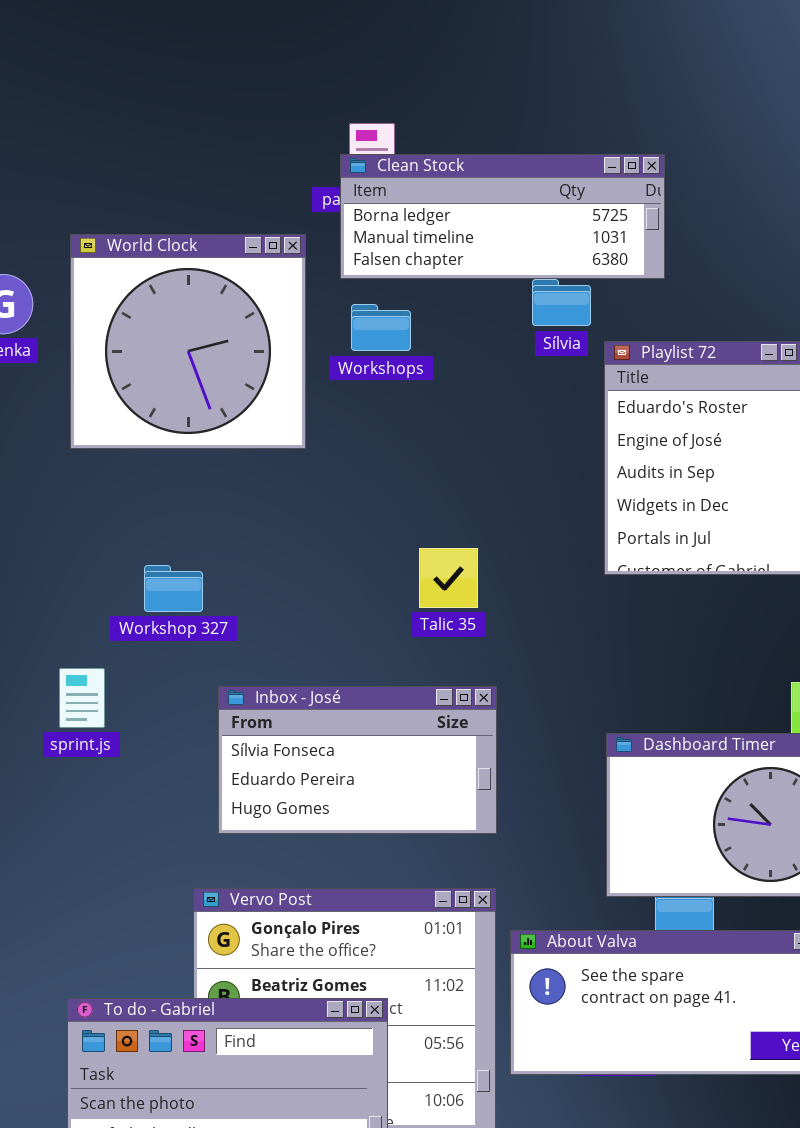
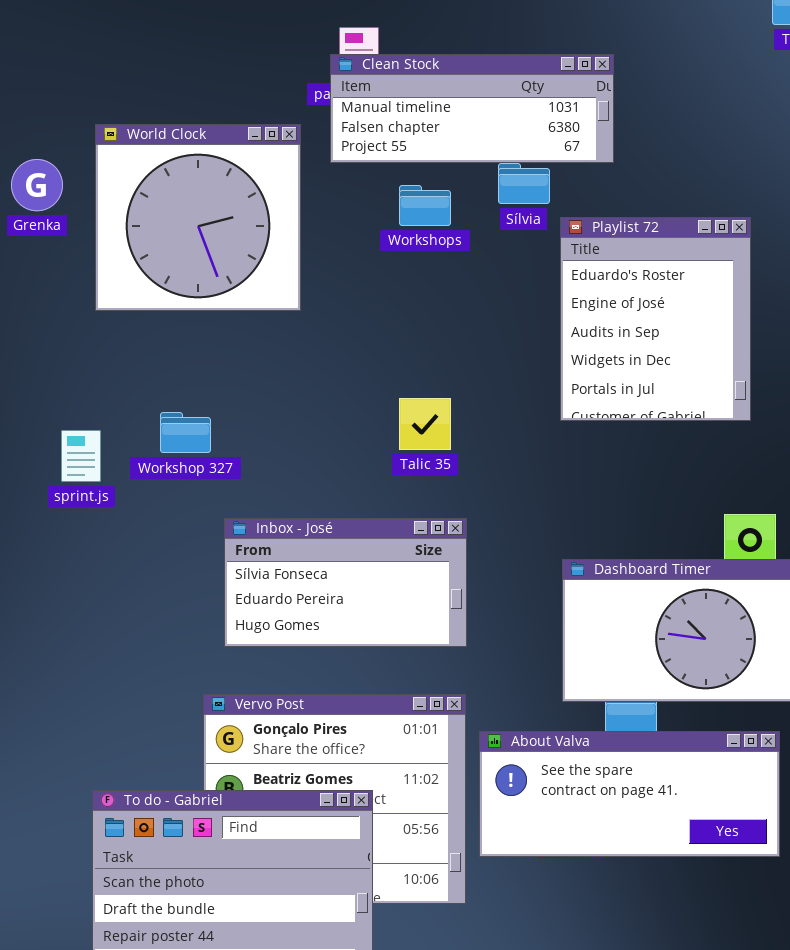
Clean Stock: [340,154,665,279] -> [330,54,614,163], scrolled down 1 row
Workshops: [351,304,411,351] -> [399,185,451,226], moved
sprint.js: [59,668,105,728] -> [61,430,101,482], moved

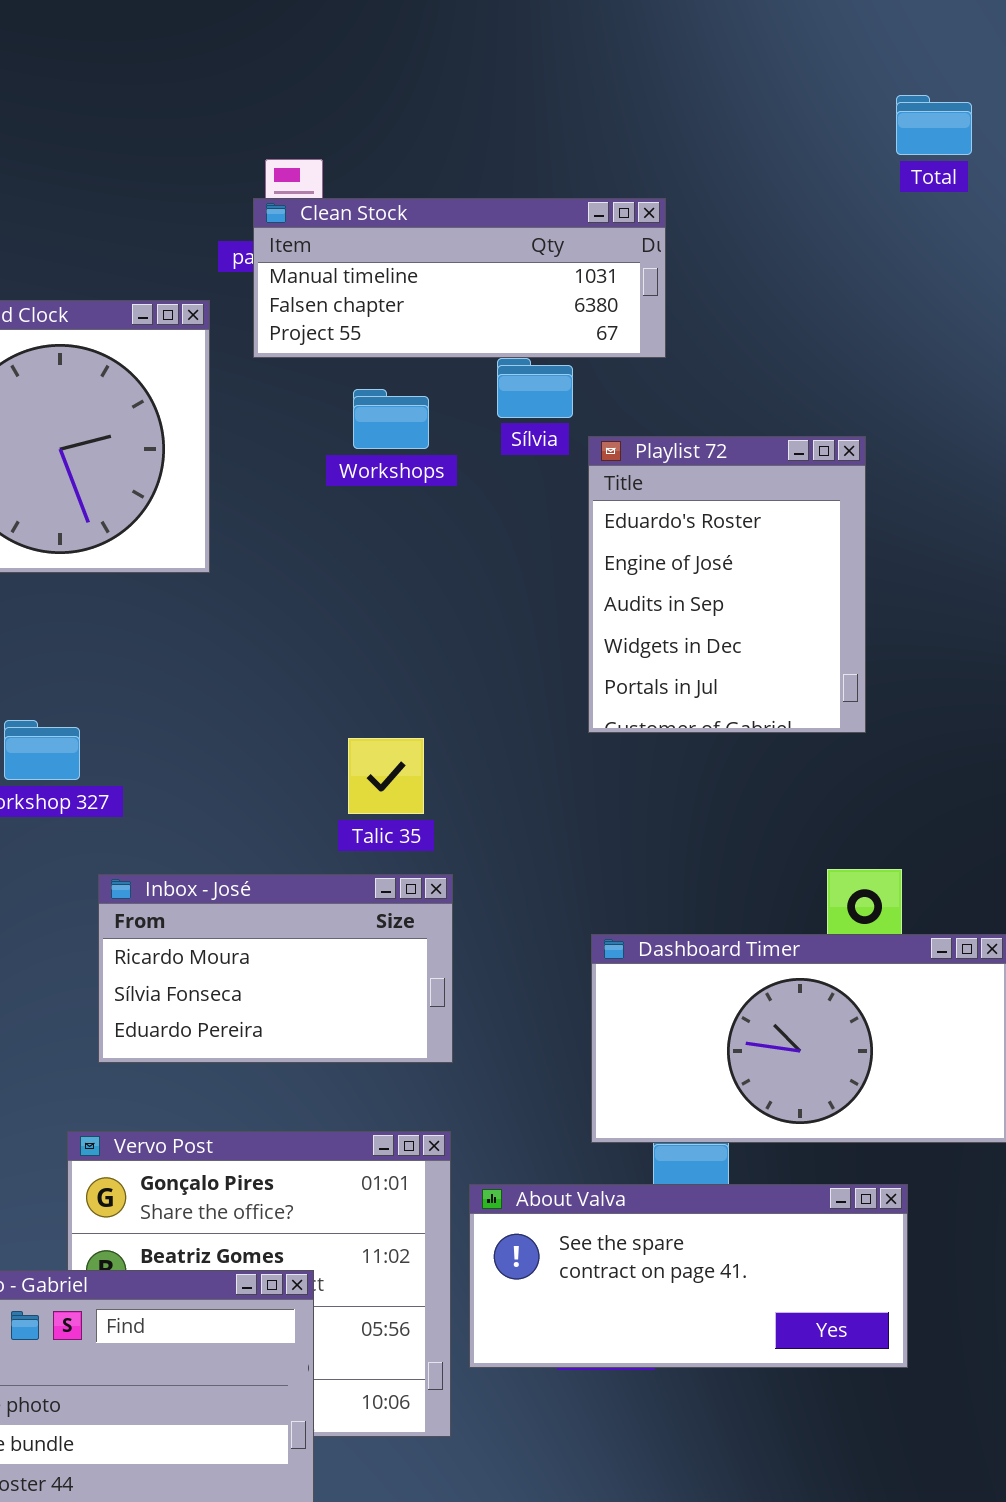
Talic 35: [399,398,451,450] -> [348,738,424,814], moved
Inbox - José: [224,518,467,647] -> [98,874,453,1063], scrolled up 1 row

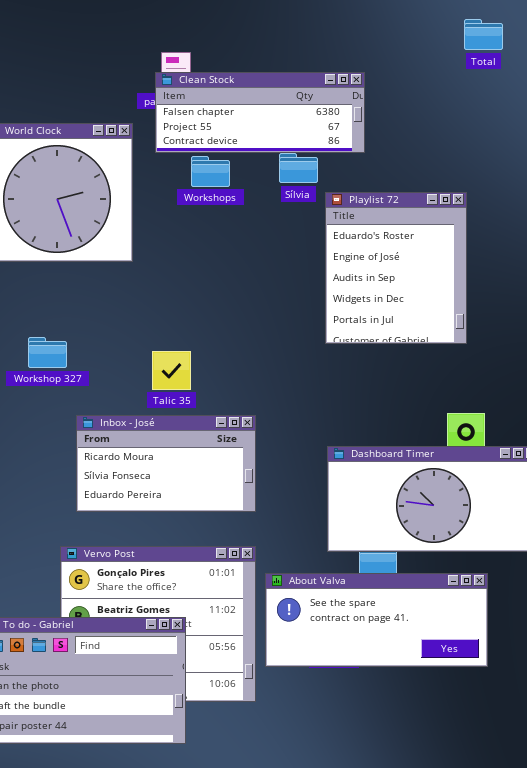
Total: [896,95,972,155] -> [464,19,503,50], moved
Clean Stock: [253,198,666,358] -> [155,72,365,153], scrolled down 1 row
Workshops: [353,389,429,449] -> [191,156,230,187], moved
Talic 35: [348,738,424,814] -> [152,351,191,390], moved

